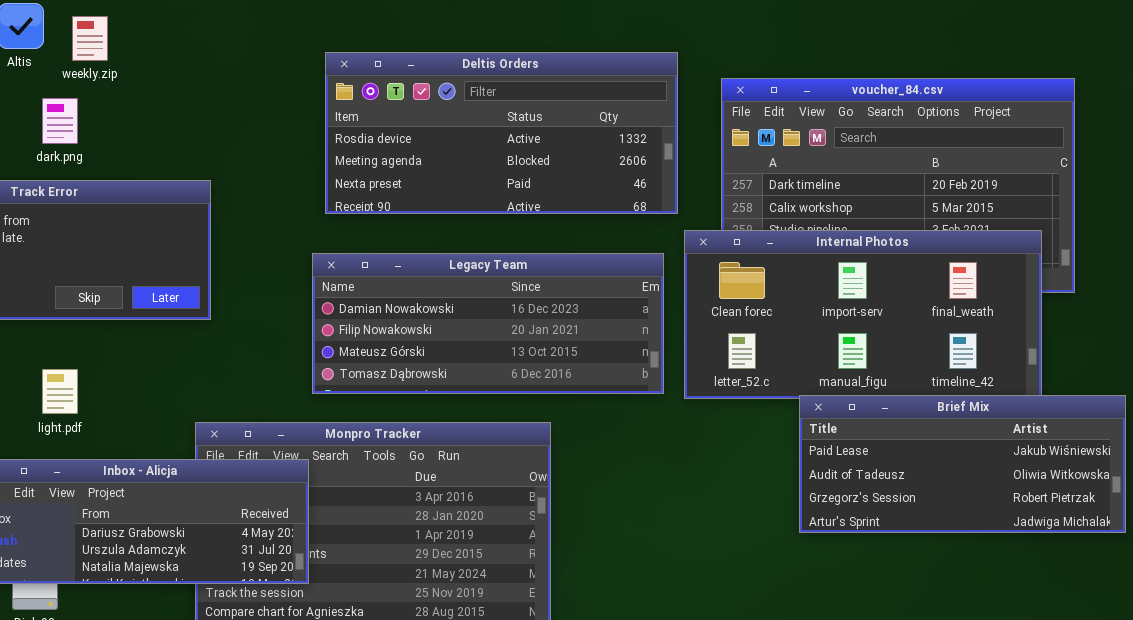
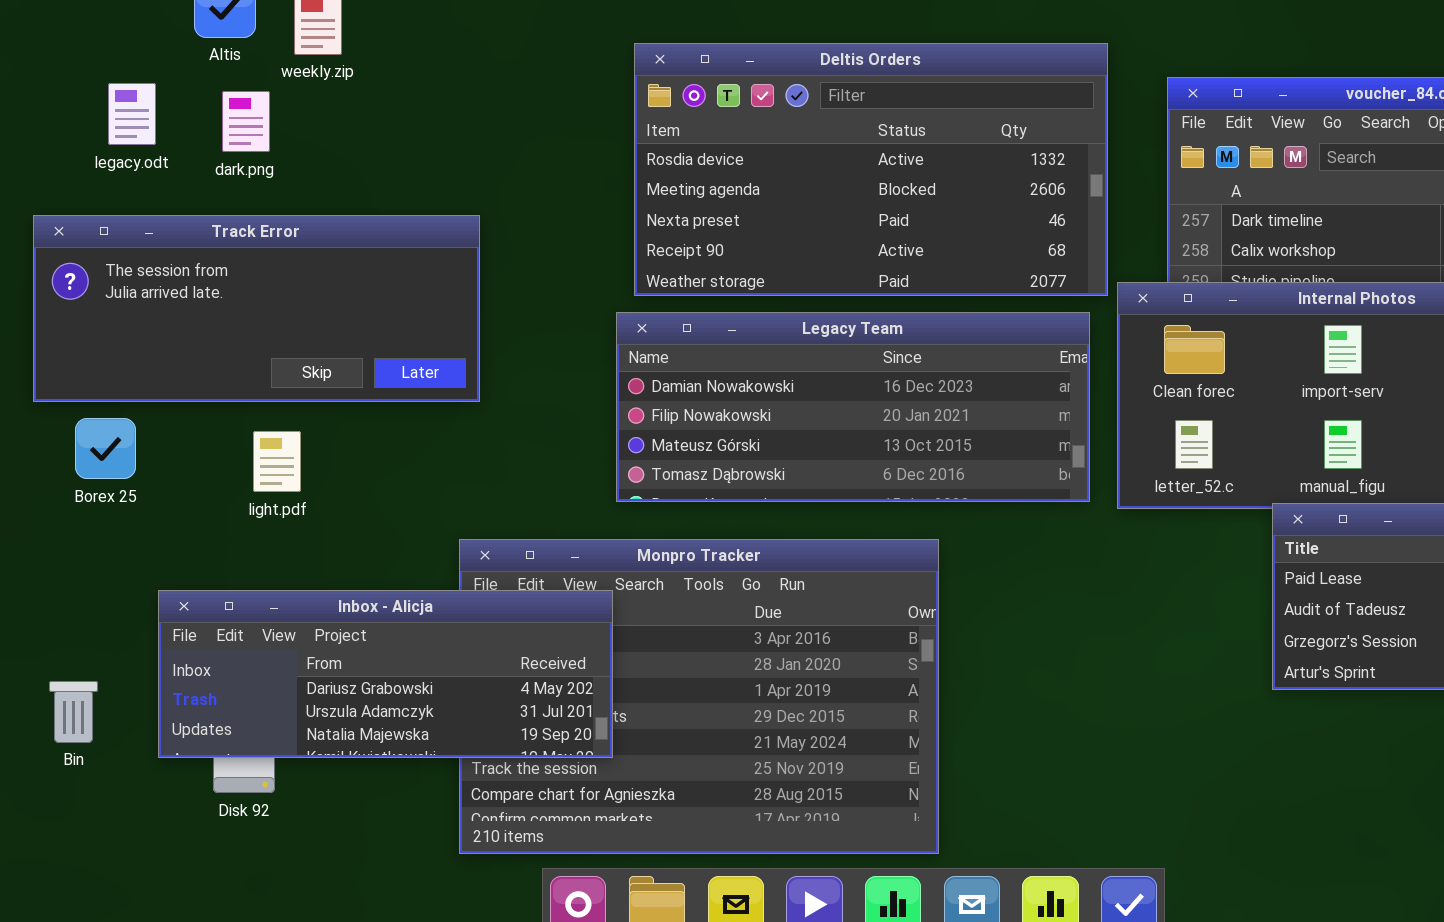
Deltis Orders: [325,52,678,214] -> [634,43,1108,296], resized
dark.png: [42,98,78,144] -> [222,91,270,152], moved
light.pdf: [42,369,78,414] -> [253,431,301,492], moved

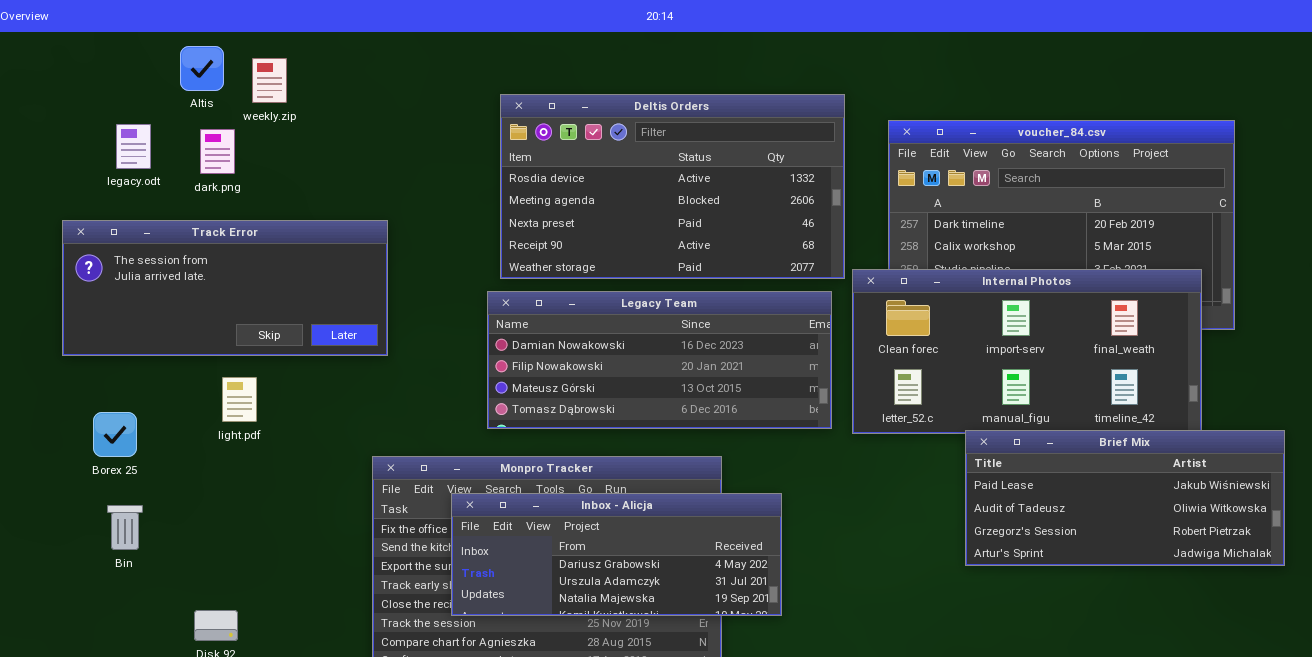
Borex 25: [75,418,136,479] -> [93,412,137,457], moved
Inbox - Alicja: [158,590,613,758] -> [451,493,782,616], moved
Bin: [49,681,98,743] -> [107,505,143,550], moved

